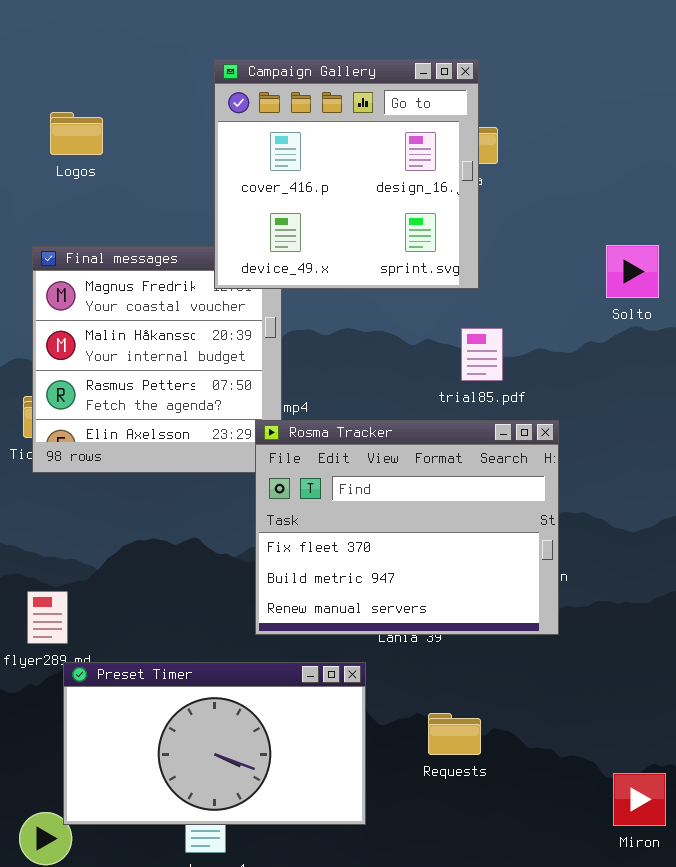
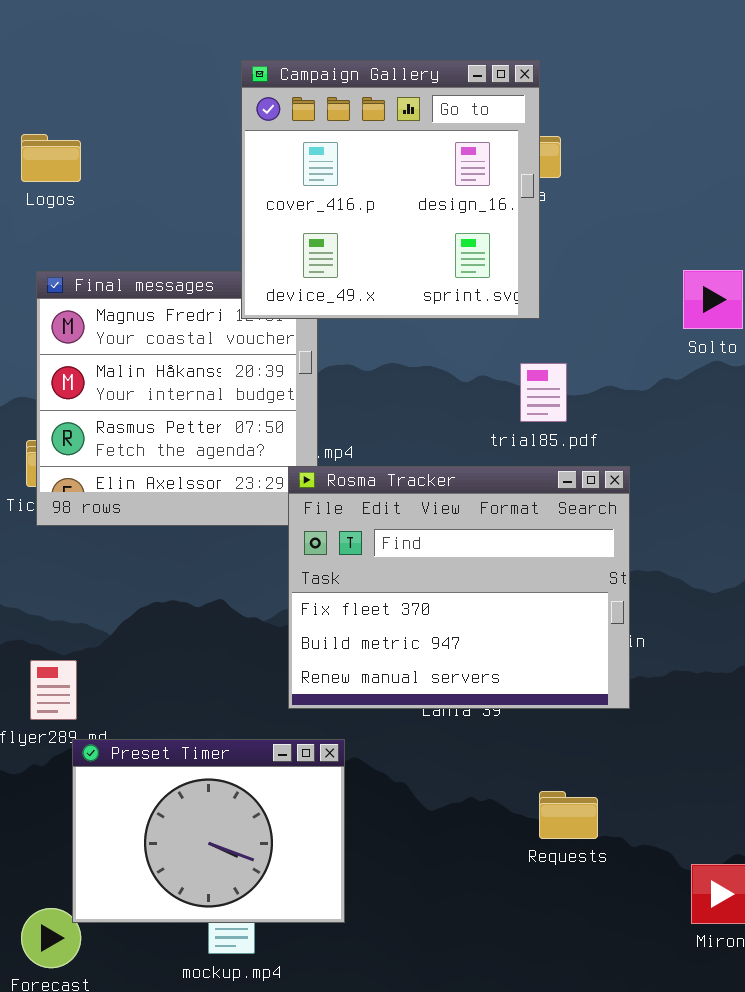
Logos: [50,112,103,155] -> [21,134,81,182], moved
Preset Timer: [63,662,366,825] -> [72,739,345,923], resized
Requests: [428,713,481,755] -> [539,791,598,839], moved

